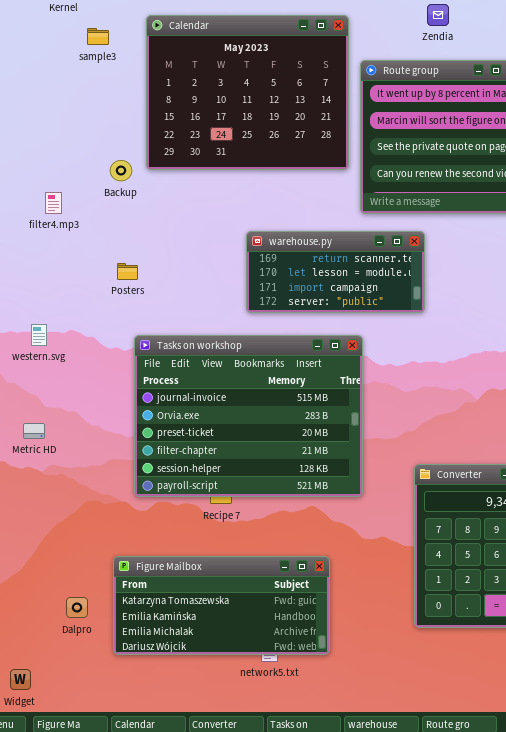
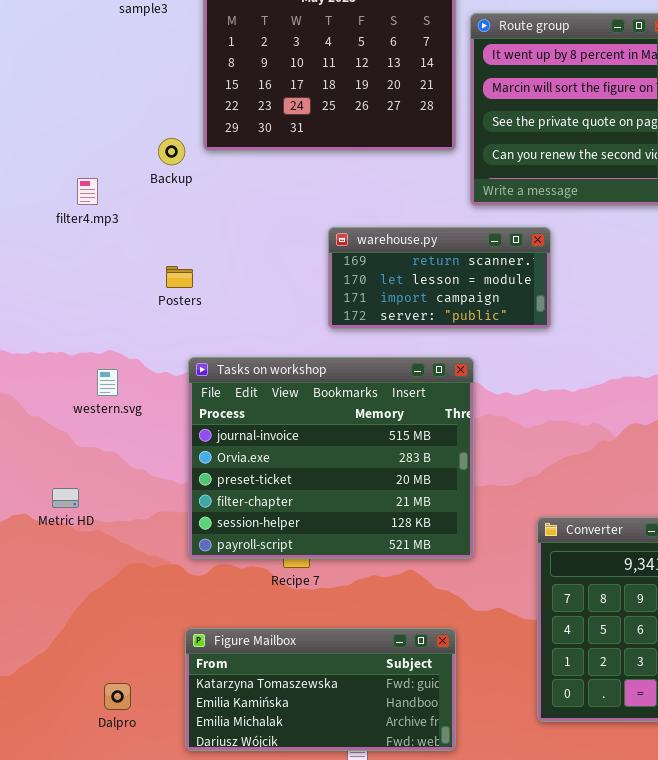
western.svg: [31,324,47,346] -> [97,369,118,396], moved
Metric HD: [23,423,45,439] -> [52,488,79,508], moved
Figure Mailbox: [113,556,330,655] -> [185,628,456,751], moved

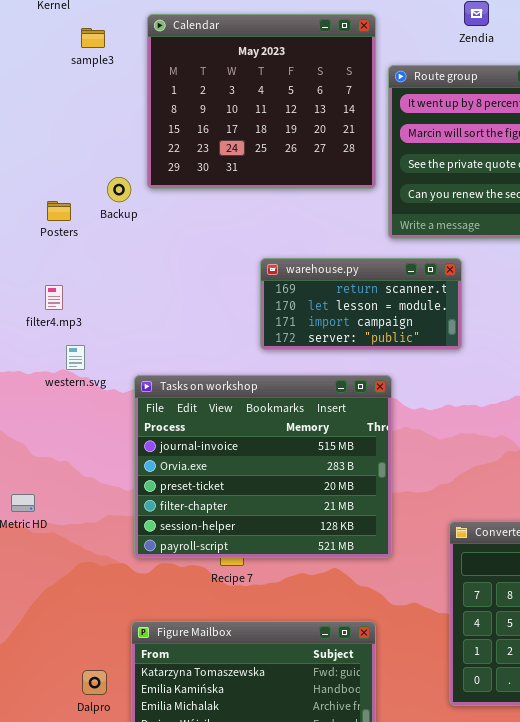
filter4.mp3: [77,178,98,205] -> [45,285,63,310], moved
Posters: [166,266,193,288] -> [47,201,71,221], moved
western.svg: [97,369,118,396] -> [66,345,85,370], moved
Dalpro: [104,683,131,710] -> [82,670,107,695], moved

